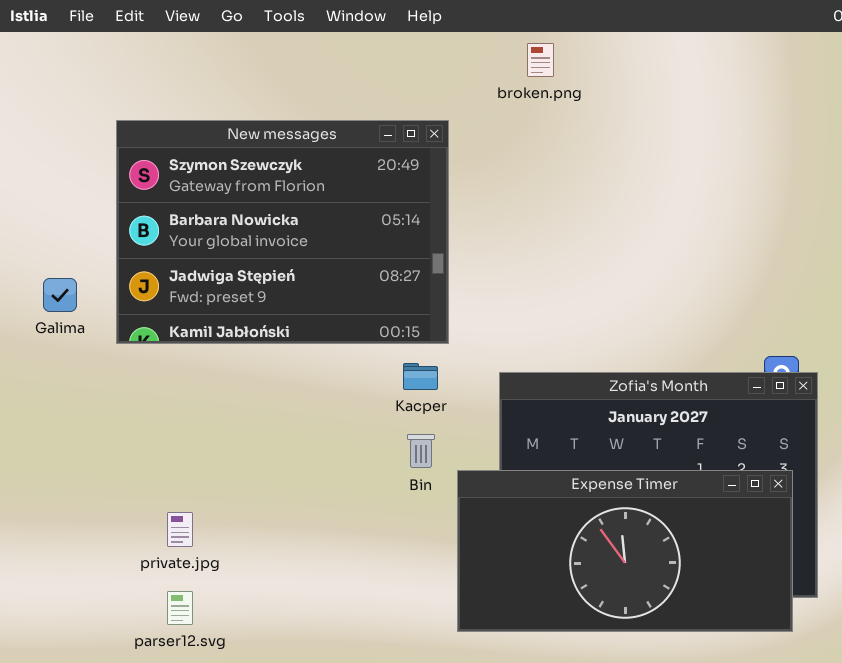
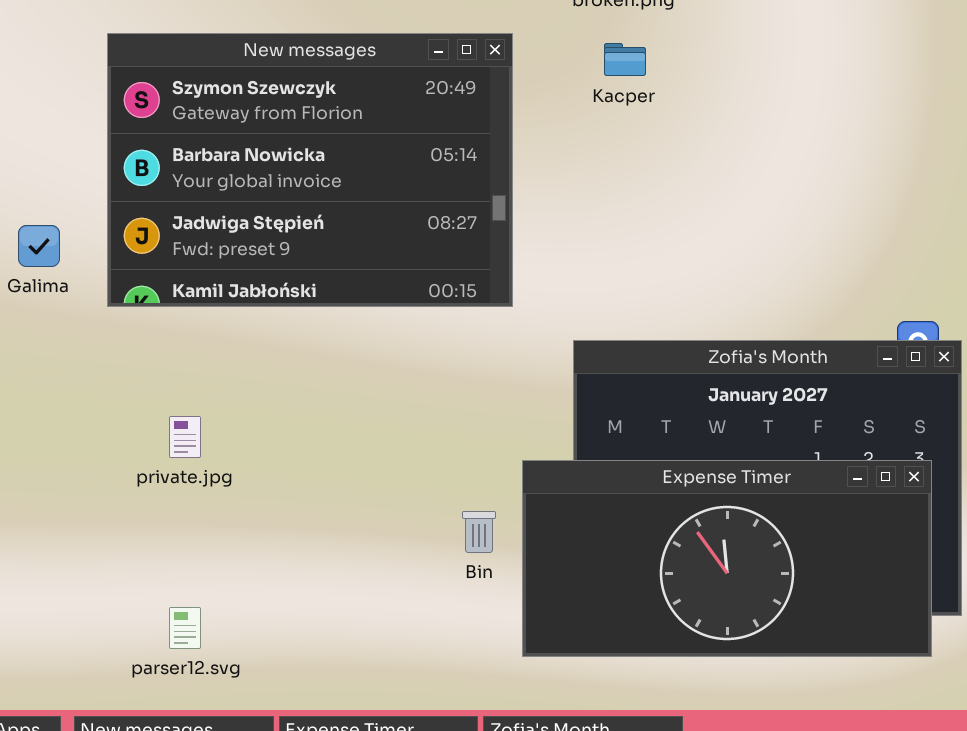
Kacper: [403,363,438,390] -> [604,43,646,76], moved
Bin: [407,434,435,468] -> [462,511,496,553], moved
private.jpg: [167,512,193,547] -> [169,416,201,458], moved

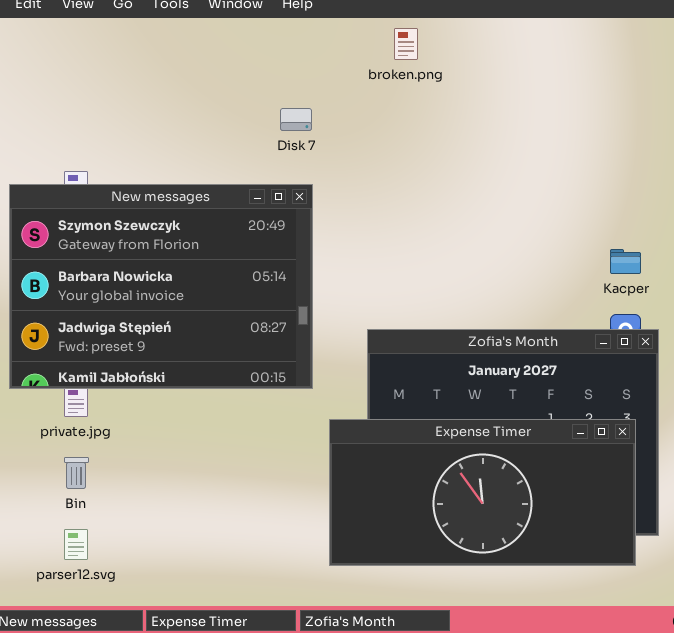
New messages: [107,33,513,307] -> [9,184,313,389], moved
Kacper: [604,43,646,76] -> [610,249,641,274], moved
Bin: [462,511,496,553] -> [64,457,89,489], moved

